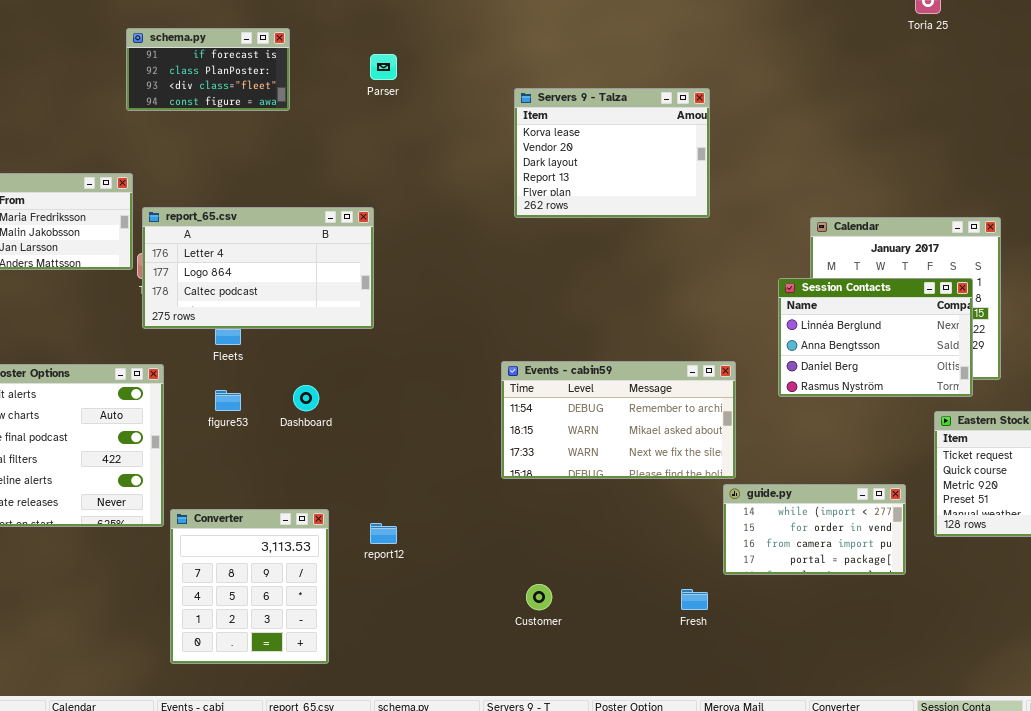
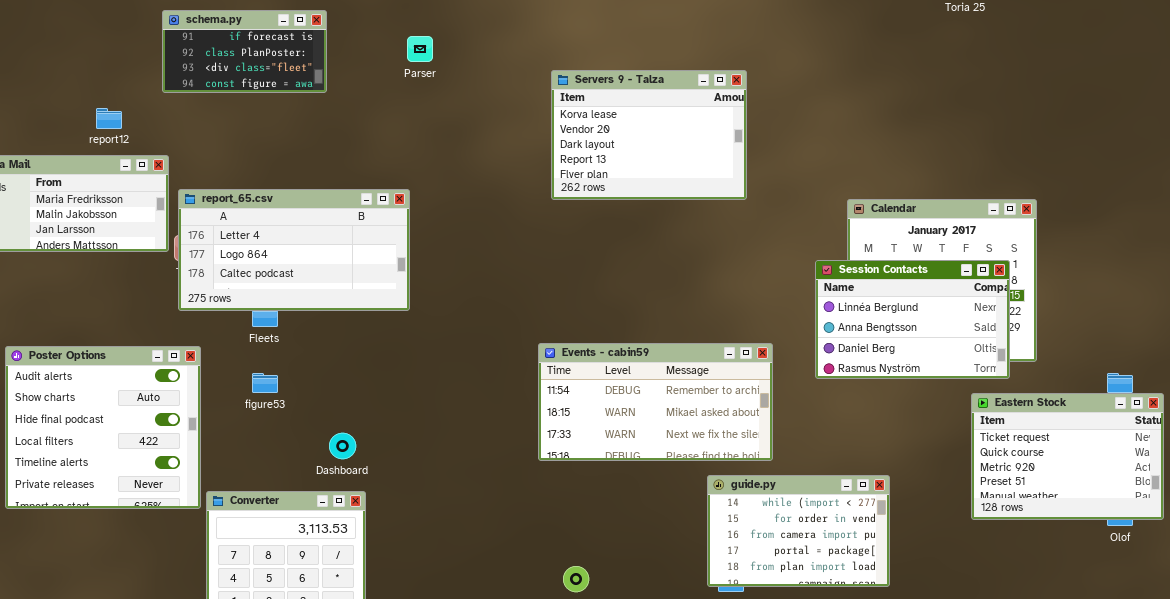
Dashboard: [293,385,319,411] -> [329,433,356,459], moved
guide.py: [723,484,906,575] -> [707,475,890,587], moved, resized
report12: [370,523,397,544] -> [96,108,122,129], moved

